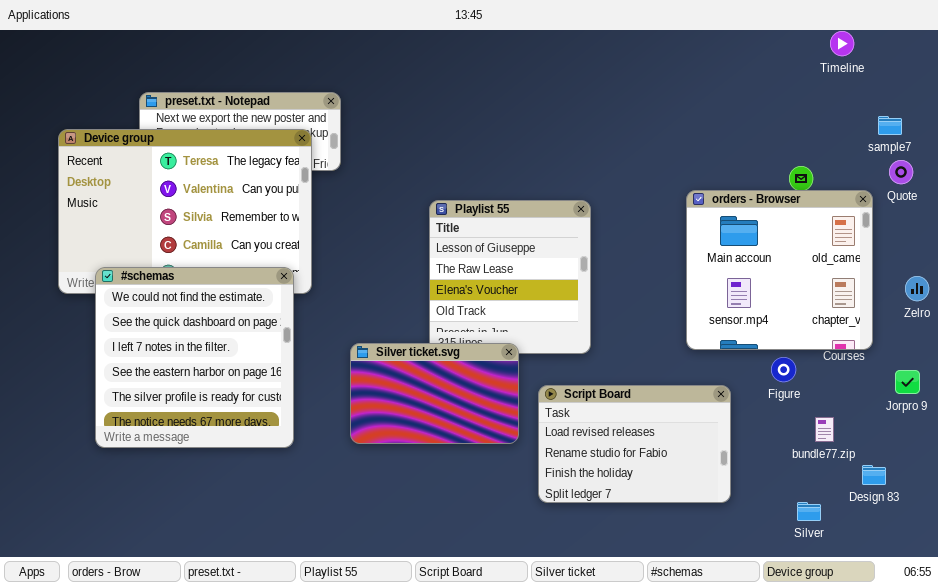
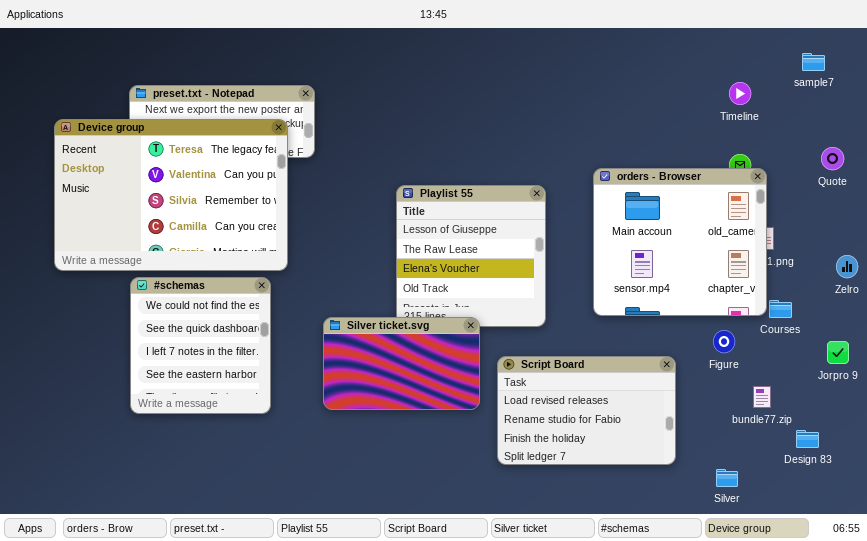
Timeline: [830,31,854,56] -> [729,82,751,105], moved
sample7: [878,116,902,135] -> [802,53,825,71], moved
orders - Browser: [686,190,873,350] -> [593,168,767,316], moved
#schemas: [95,267,294,448] -> [130,277,271,414], resized
Silver: [797,502,821,521] -> [716,469,738,487], moved

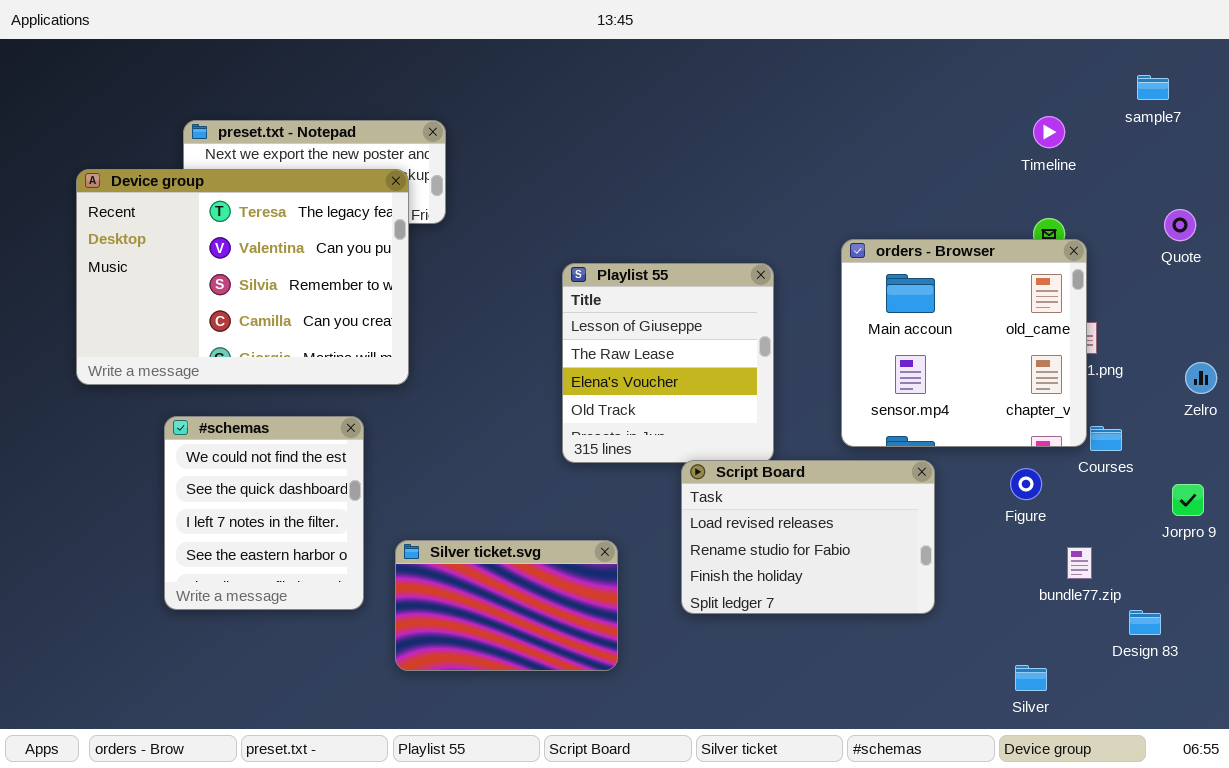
#schemas: [130,277,271,414] -> [164,416,364,610], moved
Silver ticket.svg: [323,317,480,410] -> [395,540,618,671], moved
Script Board: [497,356,676,465] -> [681,460,935,614], moved

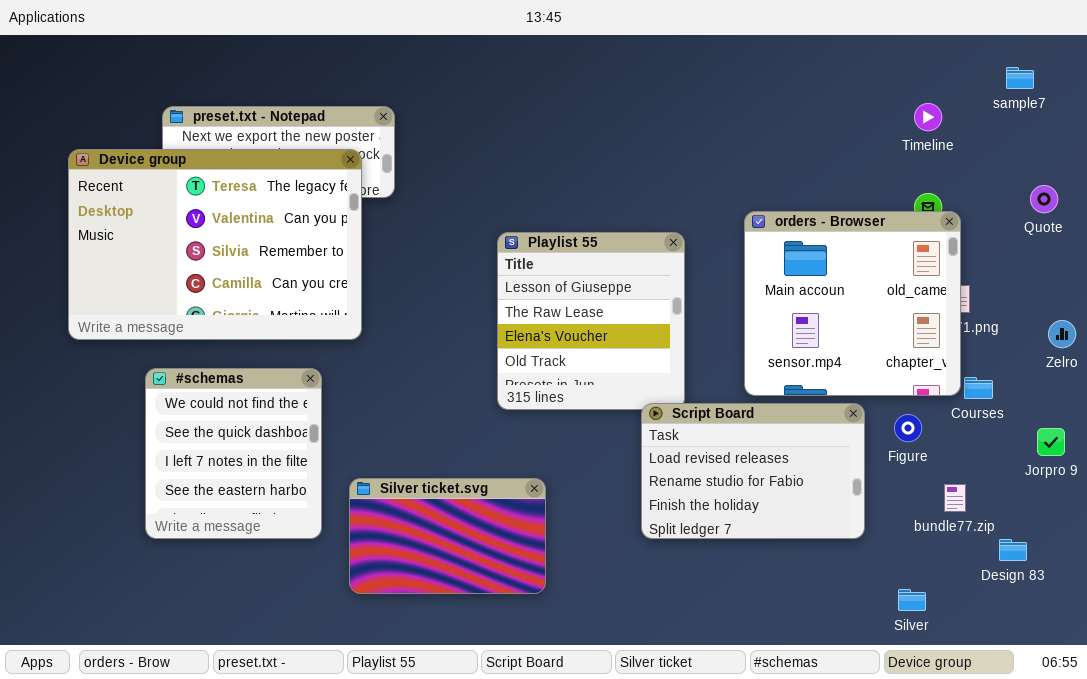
Script Board: [681,460,935,614] -> [641,403,865,539], moved

